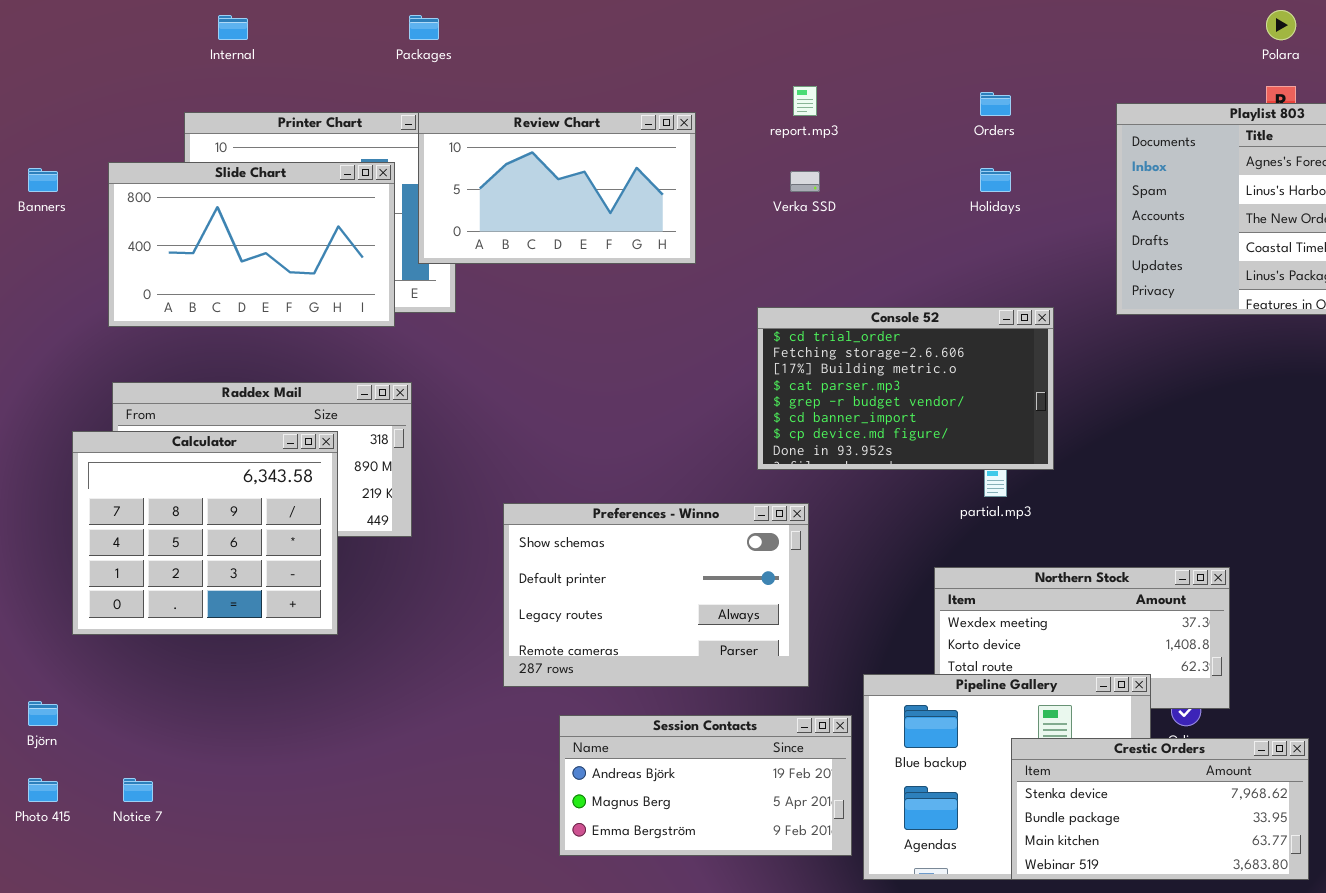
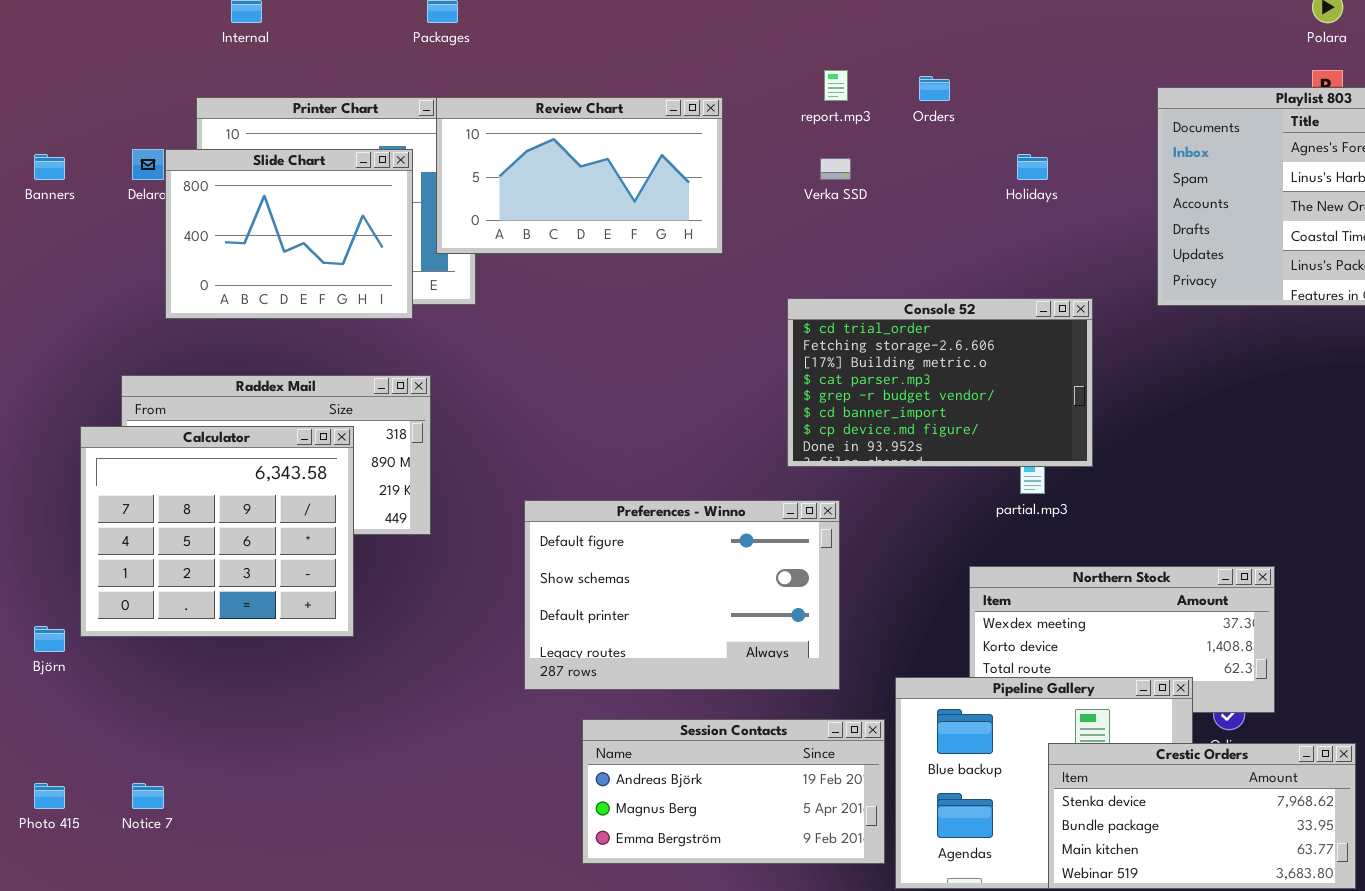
Orders: [980,92,1011,116] -> [919,76,950,101], moved
Slide Chart: [108,162,395,327] -> [165,149,413,319], resized
Preferences - Winno: [503,503,809,687] -> [524,500,840,690], scrolled up 1 row
Björn: [28,701,58,726] -> [34,626,65,652], moved

